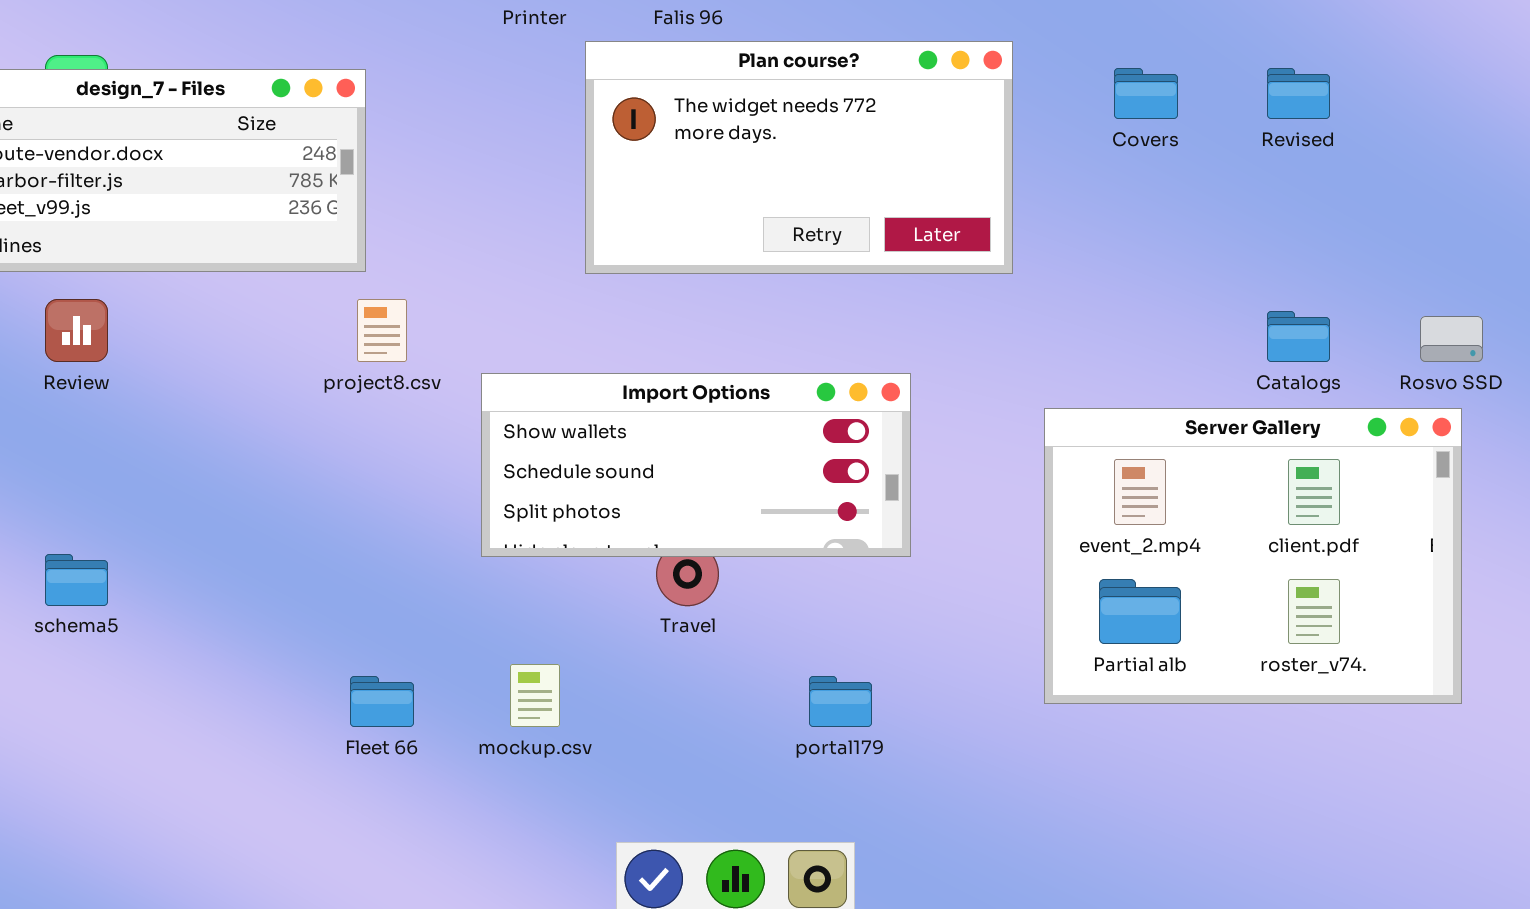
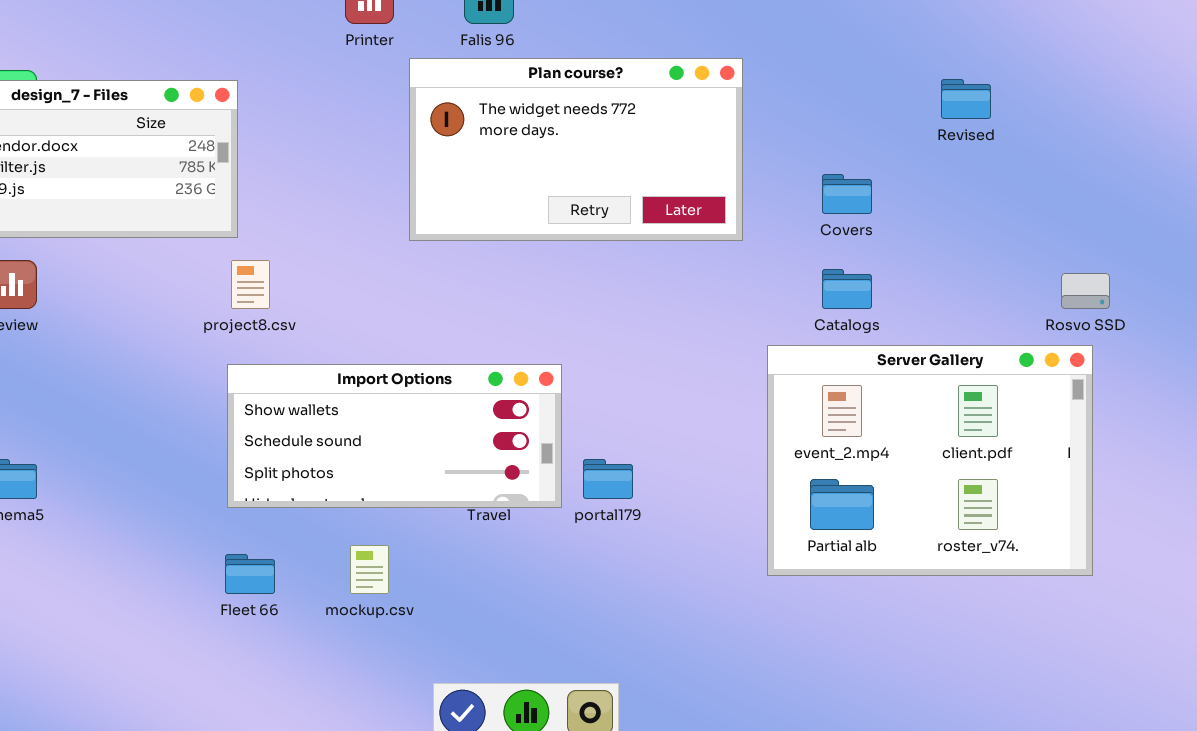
Covers: [1114,68,1178,119] -> [822,174,872,214], moved
Catalogs: [1267,311,1330,362] -> [822,269,872,309], moved
Import Options: [481,373,911,557] -> [227,364,562,508], moved
portal179: [809,676,872,727] -> [583,459,633,499], moved

